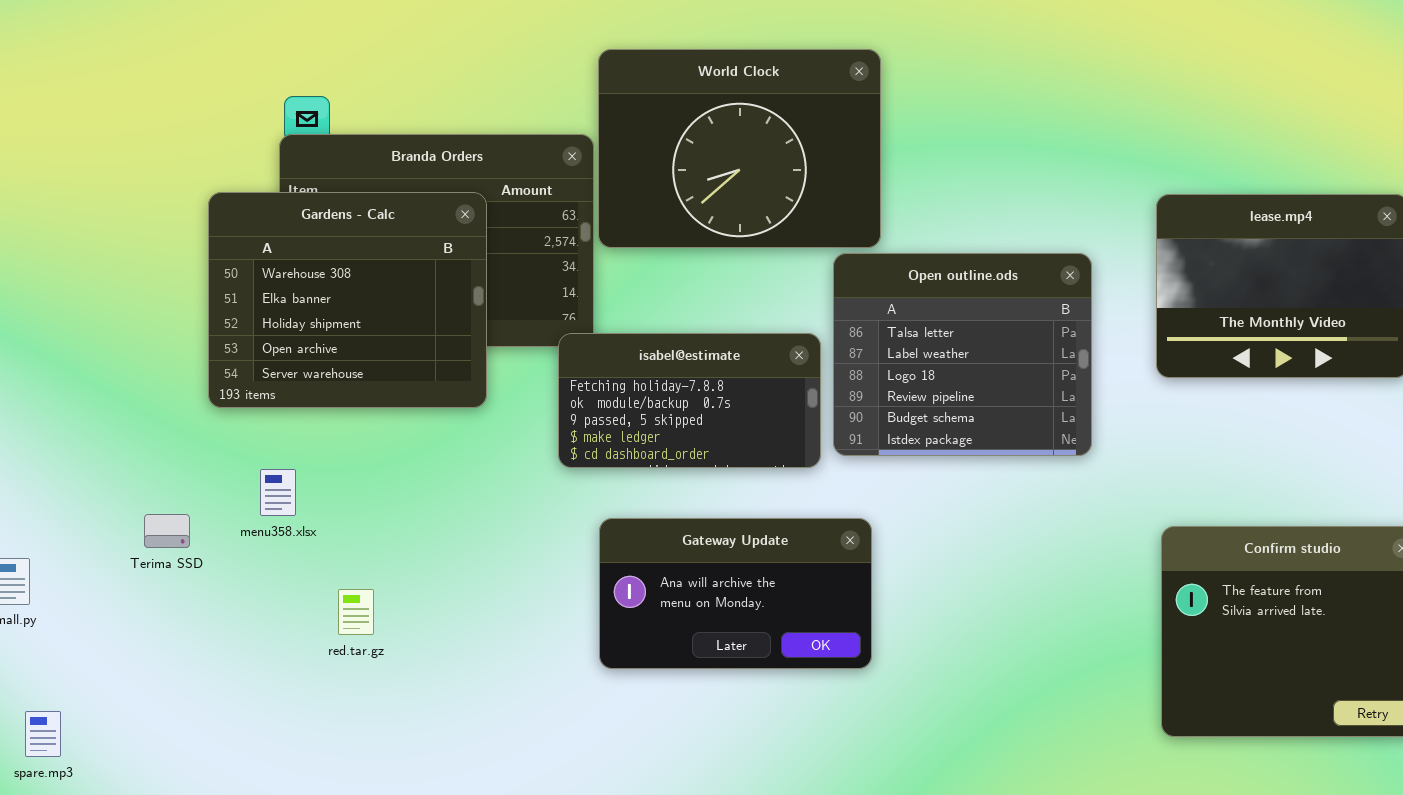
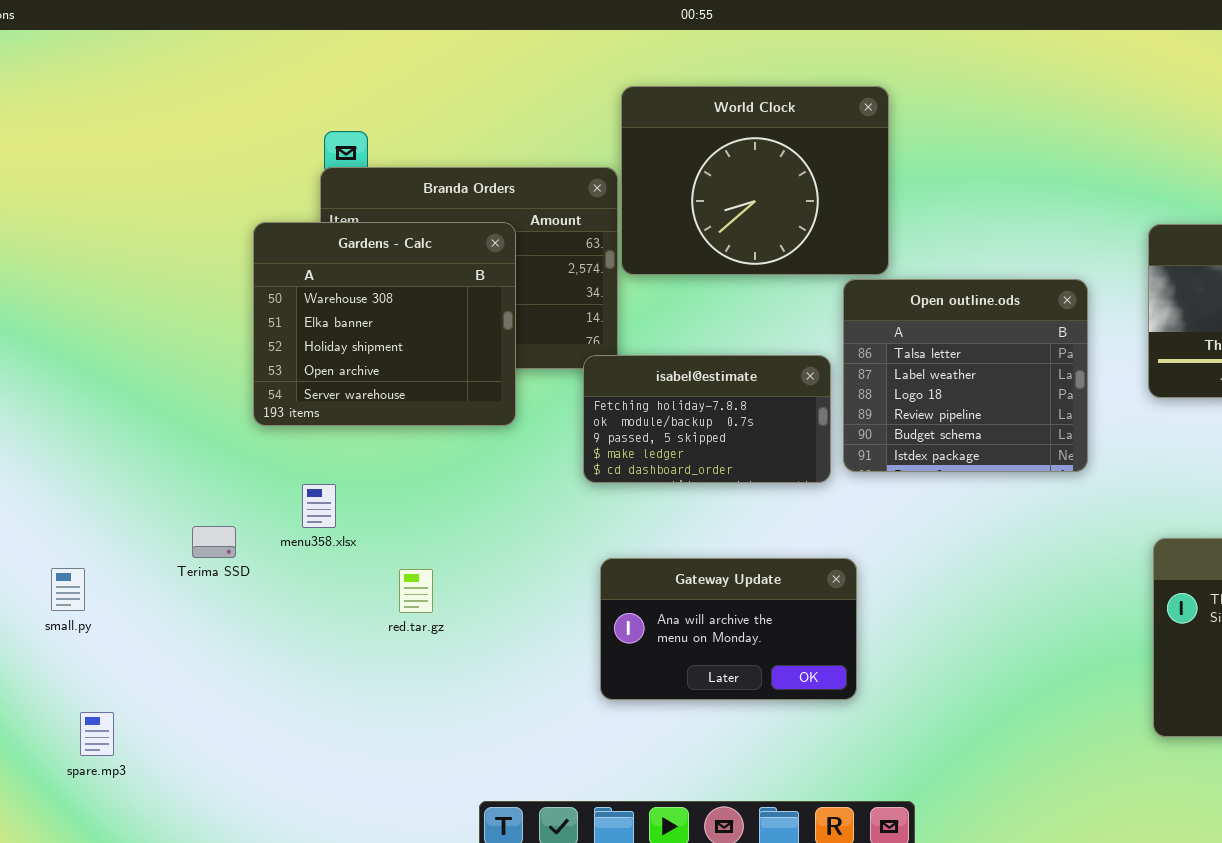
Gateway Update: [599,518,872,669] -> [600,558,857,700], moved
red.tar.gz: [338,589,374,635] -> [399,569,433,613], moved

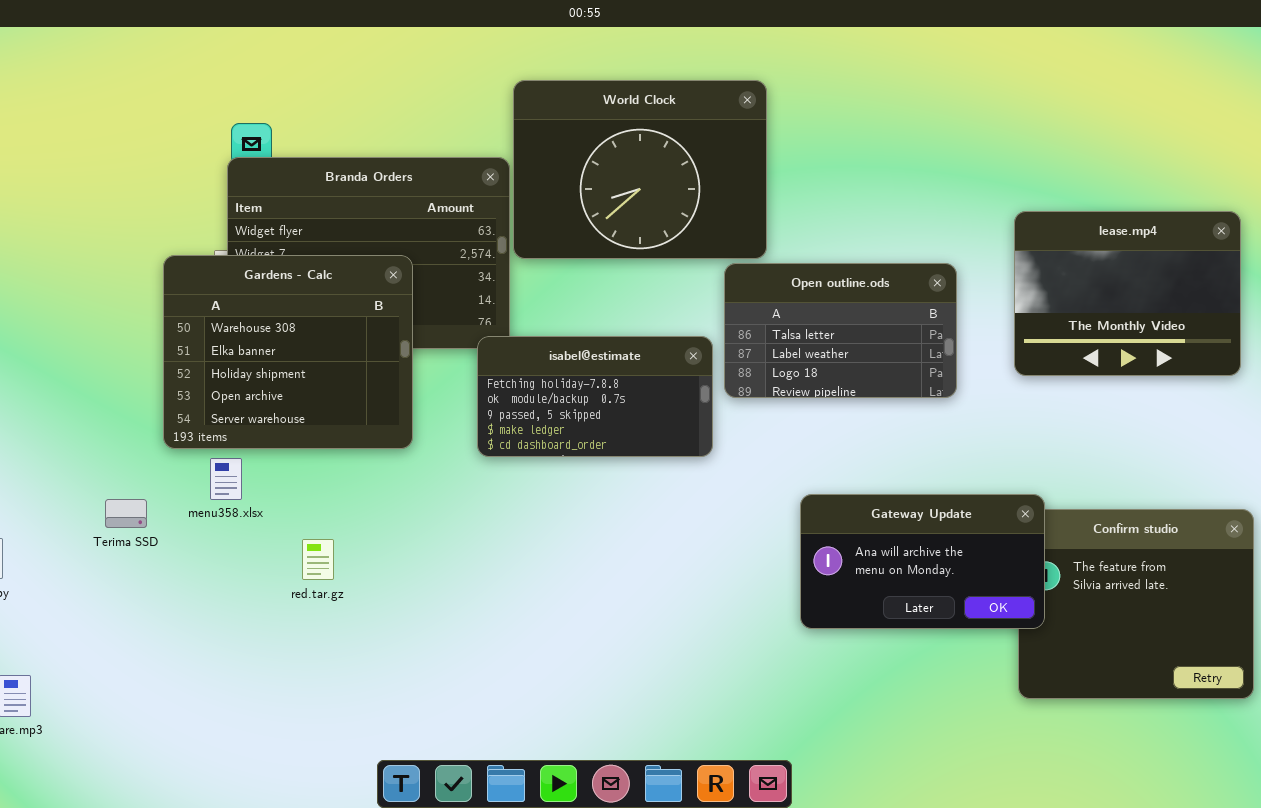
Gardens - Calc: [253,222,516,426] -> [163,255,413,449], moved
Open outline.ods: [843,279,1088,472] -> [724,263,957,398], resized
Gateway Update: [600,558,857,700] -> [800,494,1045,629], moved

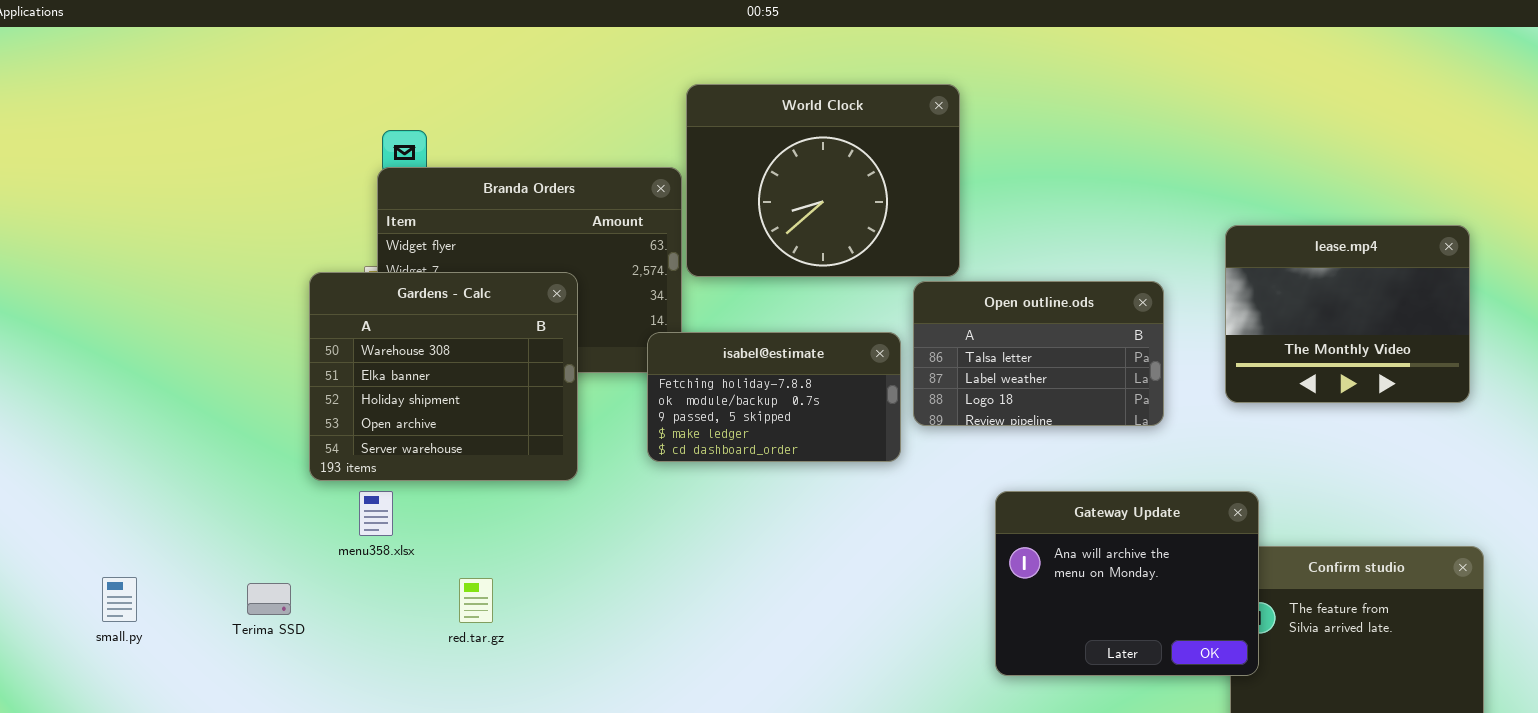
isabel@estimate: [477,336,713,457] -> [647,332,901,462], moved
Gateway Update: [800,494,1045,629] -> [995,491,1259,676], resized
Terima SSD: [105,499,147,528] -> [247,583,291,615], moved

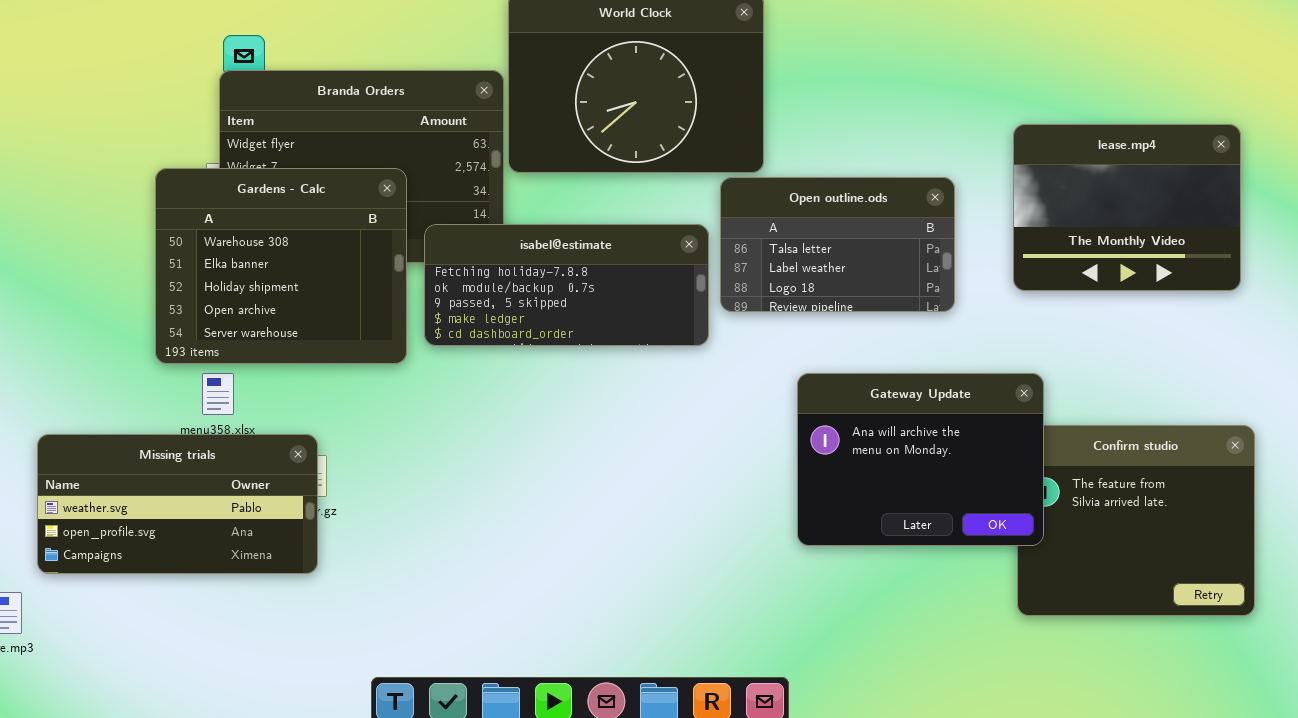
isabel@estimate: [647,332,901,462] -> [424,224,709,346], resized
Missing trials: none -> [37,434,318,574], opened

